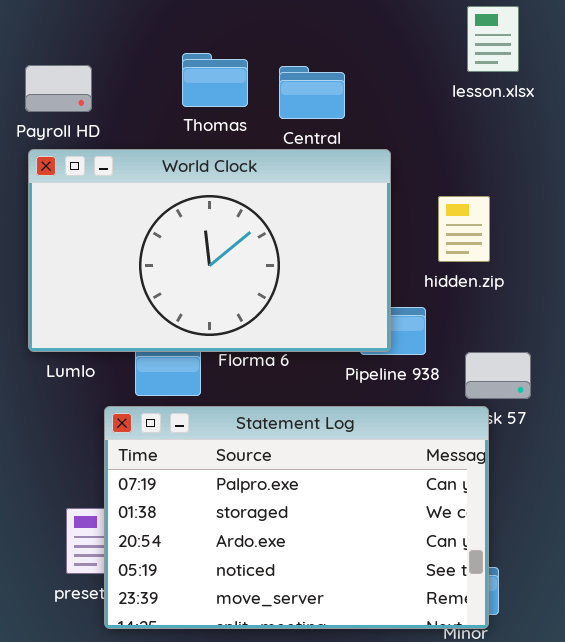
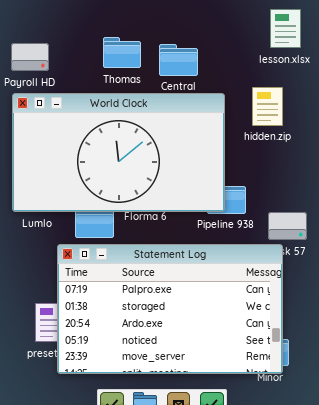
hidden.zip: [438,196,490,262] -> [252,87,283,126], moved

